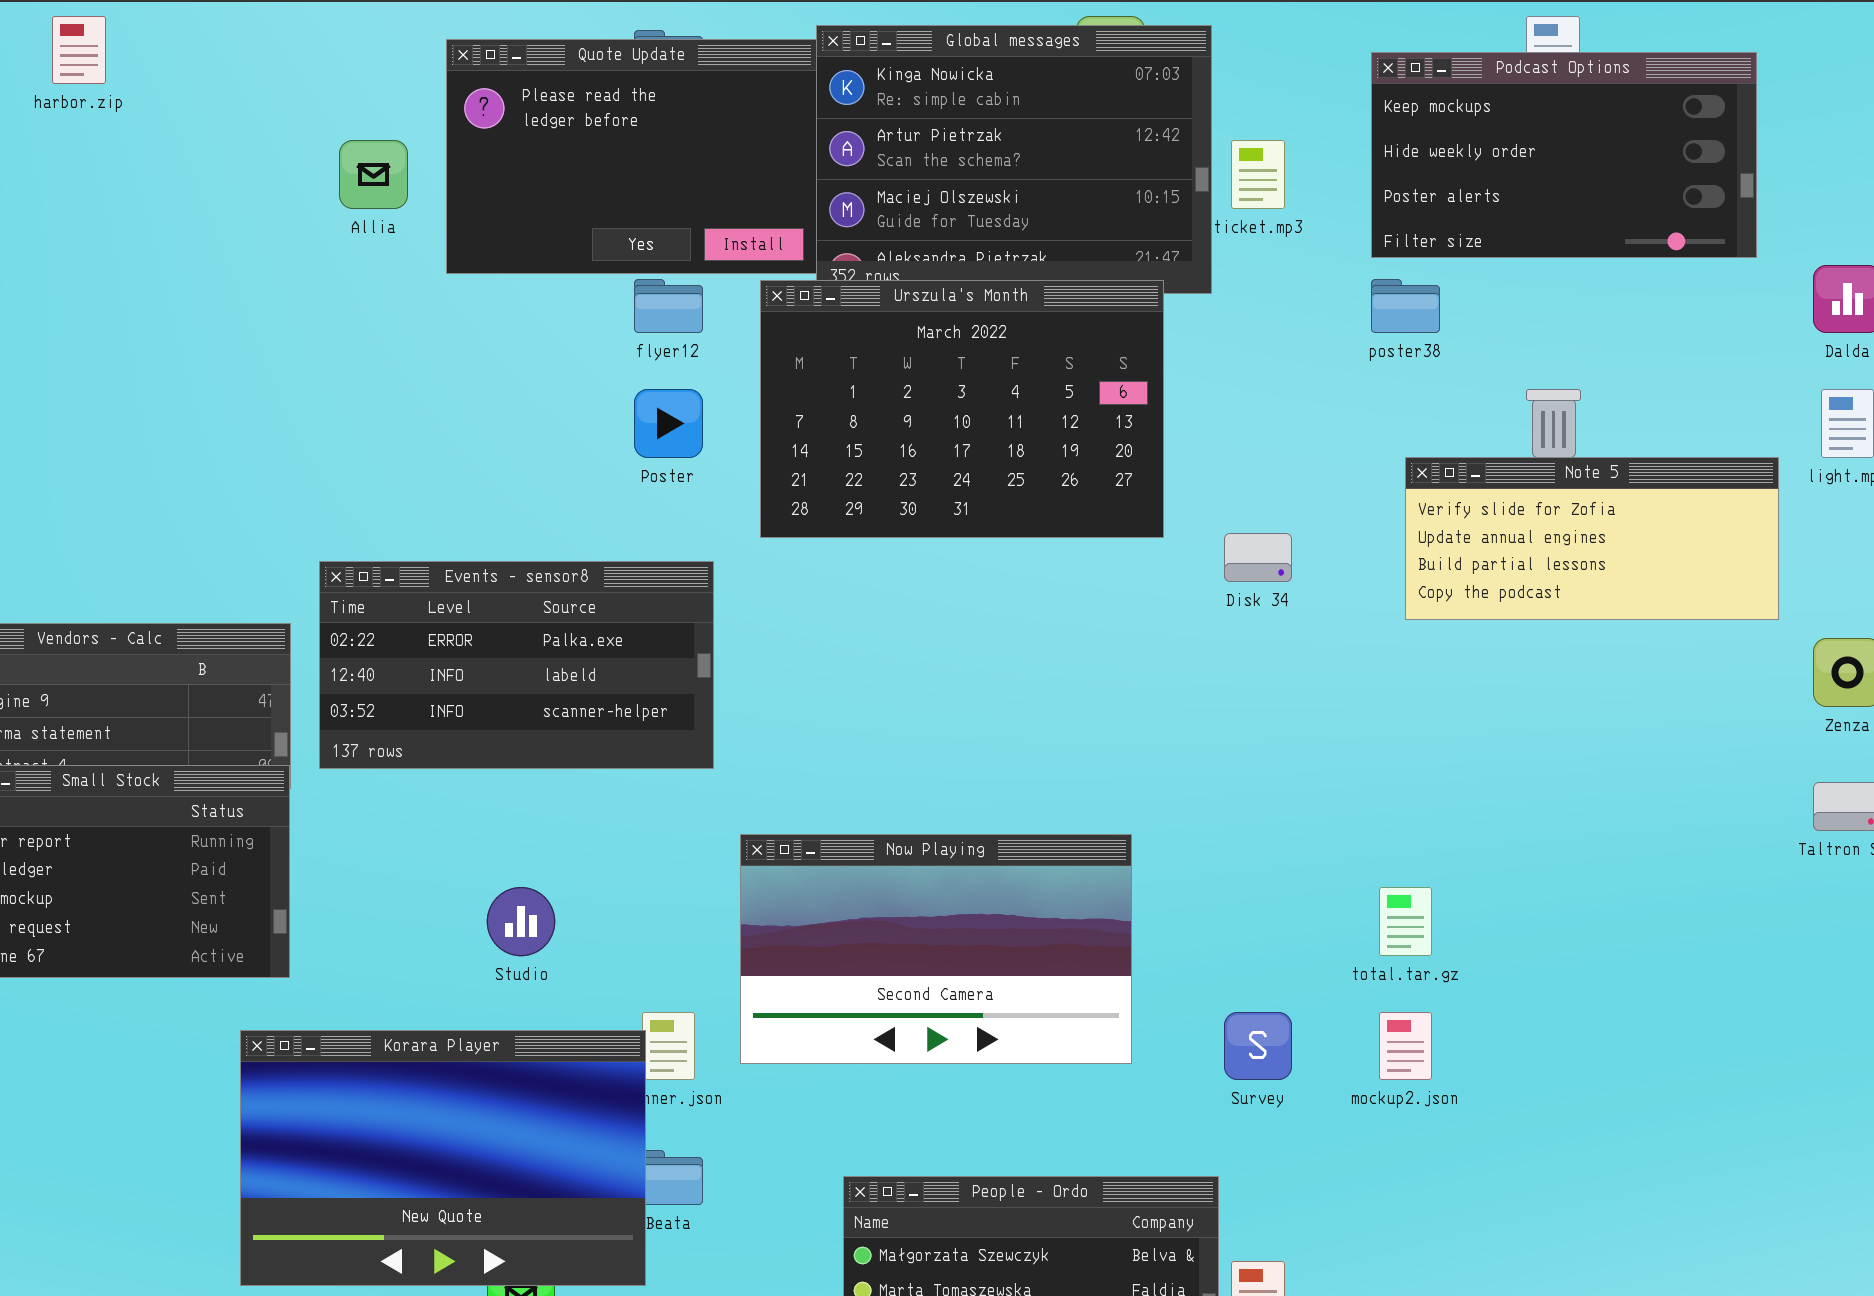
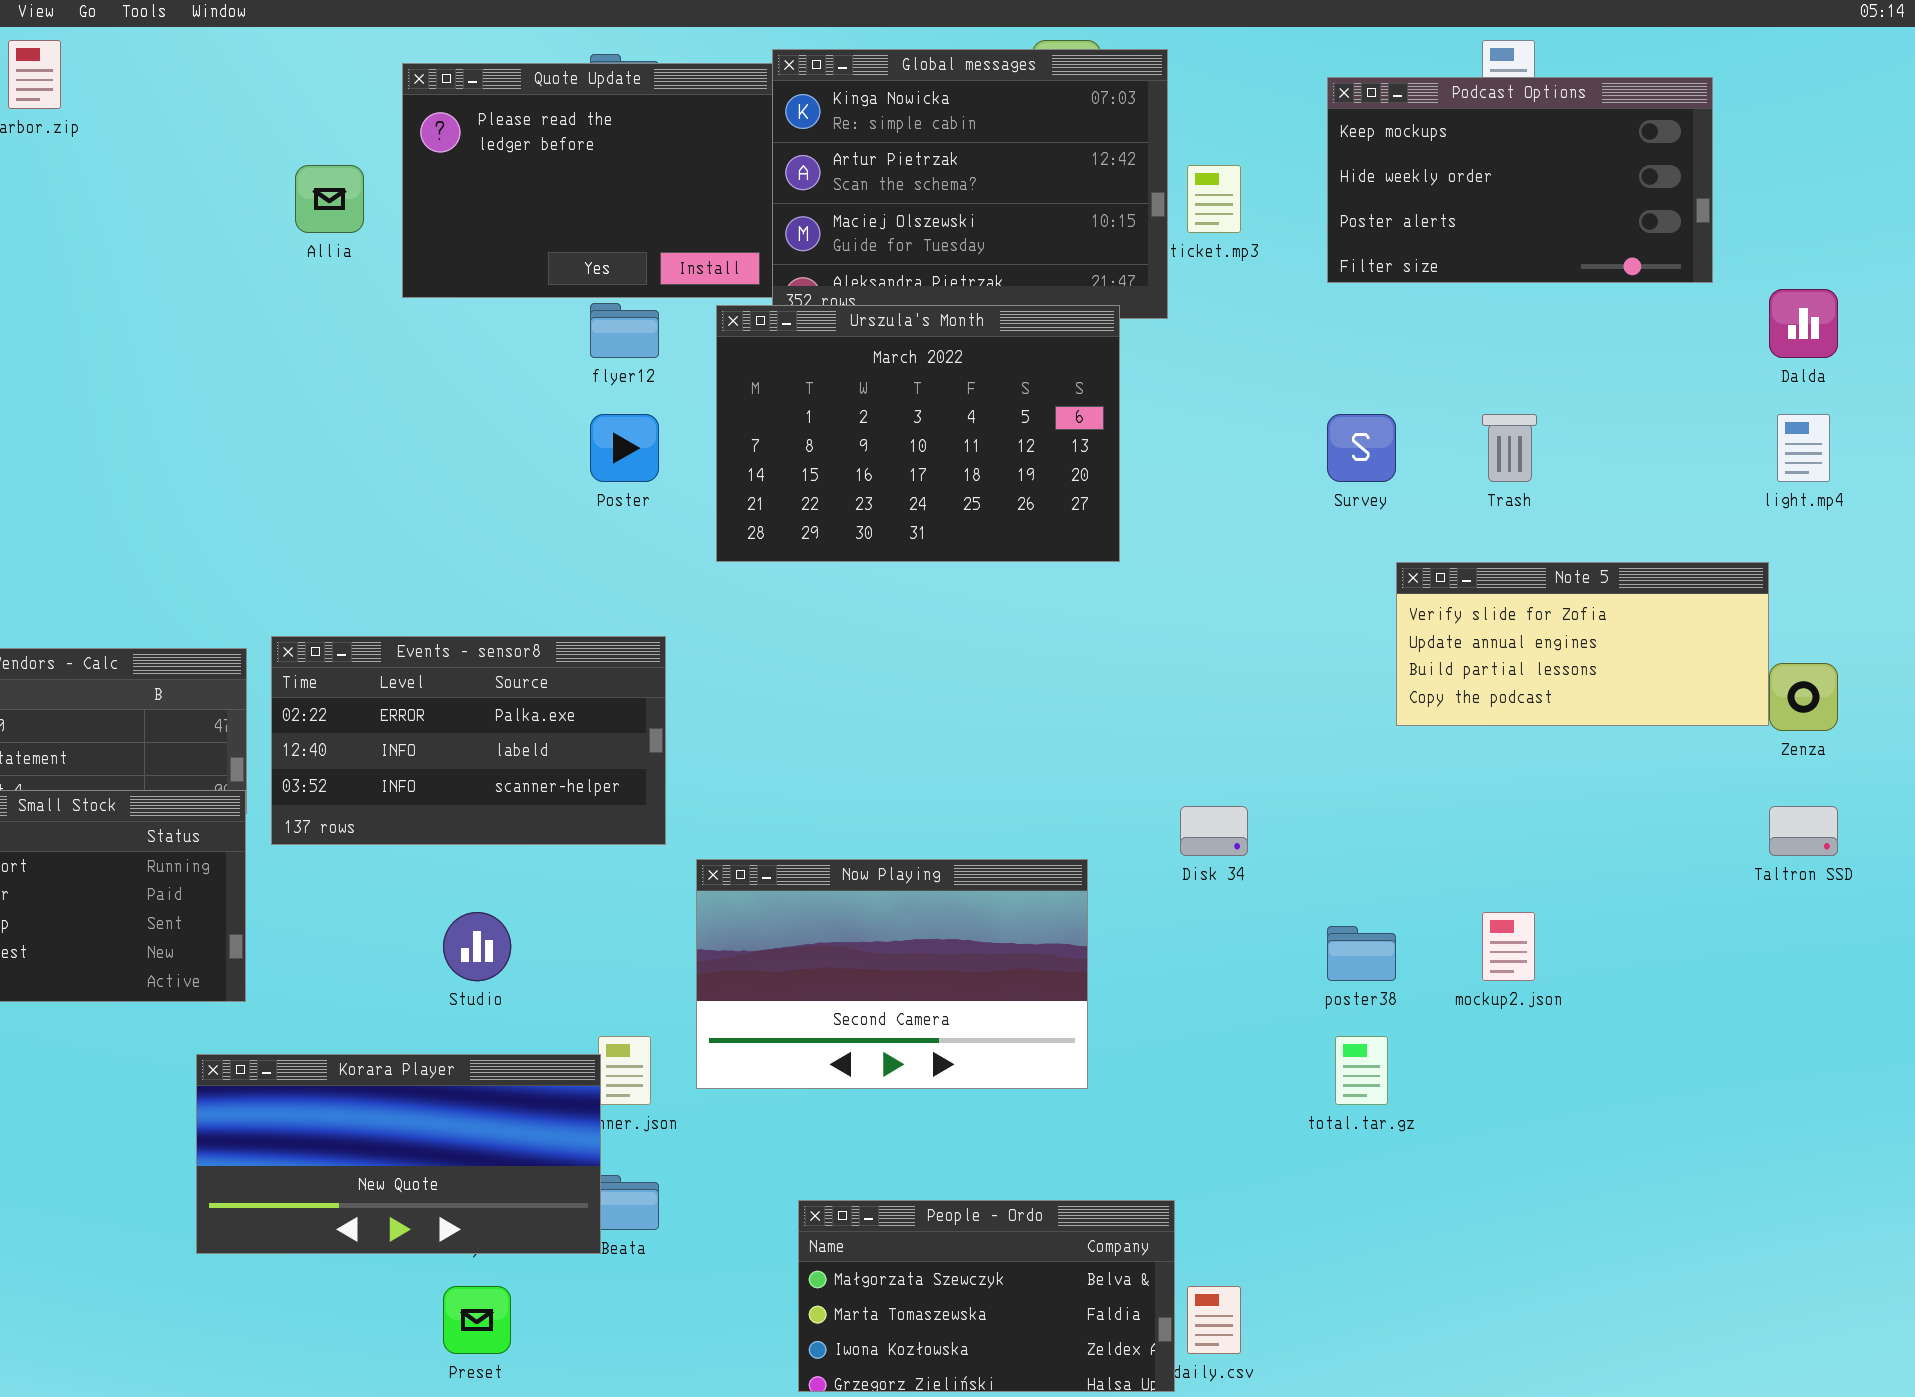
poster38: [1371,279,1440,333] -> [1327,926,1396,981], moved
Note 5: [1405,457,1779,620] -> [1396,562,1769,726], moved
Disk 34: [1224,533,1292,582] -> [1180,806,1248,856], moved
Events - sensor8: [319,561,714,769] -> [271,636,666,845], moved
total.tar.gz: [1379,887,1432,956] -> [1335,1036,1388,1105], moved
Survey: [1224,1012,1292,1080] -> [1327,414,1396,482], moved
mockup2.json: [1379,1012,1432,1080] -> [1482,912,1535,981], moved
Korara Player: [240,1030,646,1286] -> [196,1054,601,1254], resized

